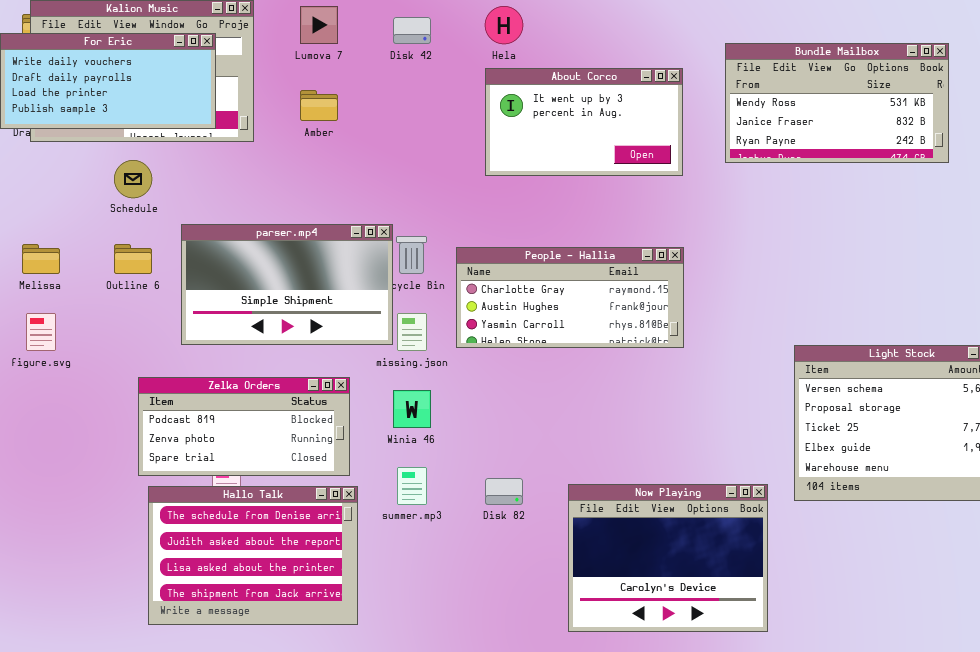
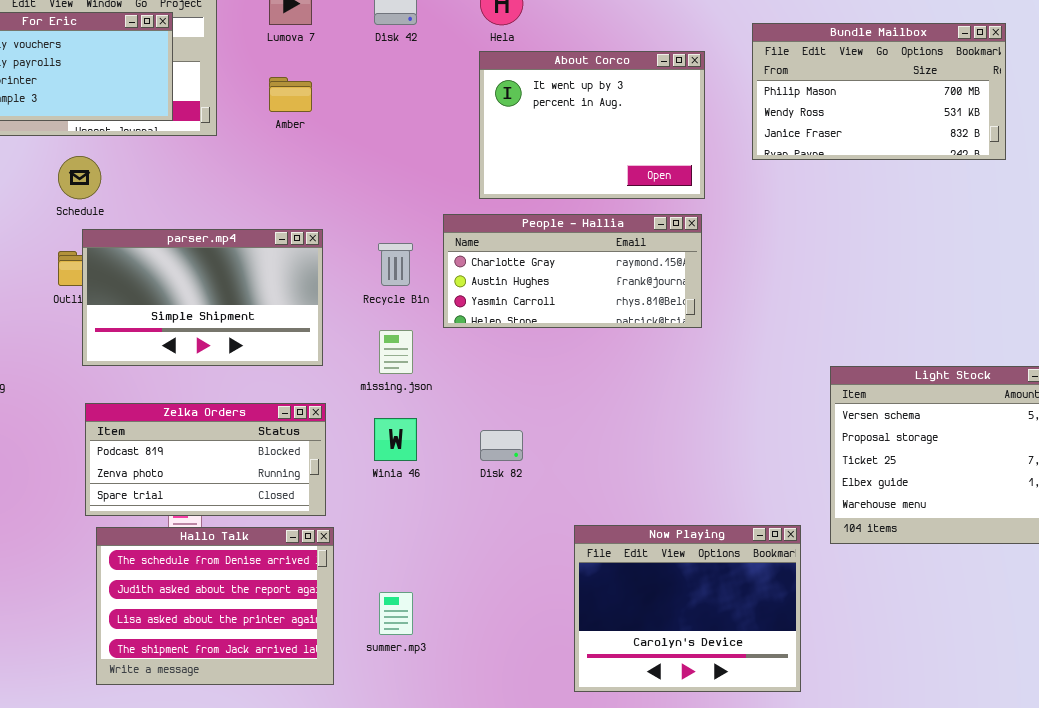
Bundle Mailbox: [725,43,949,163] -> [752,23,1006,160], scrolled up 1 row
About Corco: [485,68,683,176] -> [479,51,705,199], resized
parser.mp4: [181,224,393,345] -> [82,229,323,366], moved
People - Hallia: [456,247,684,348] -> [443,214,702,328], moved
summer.mp3: [397,467,427,505] -> [379,592,413,635], moved
Disk 82: [485,478,523,505] -> [480,430,523,461], moved

